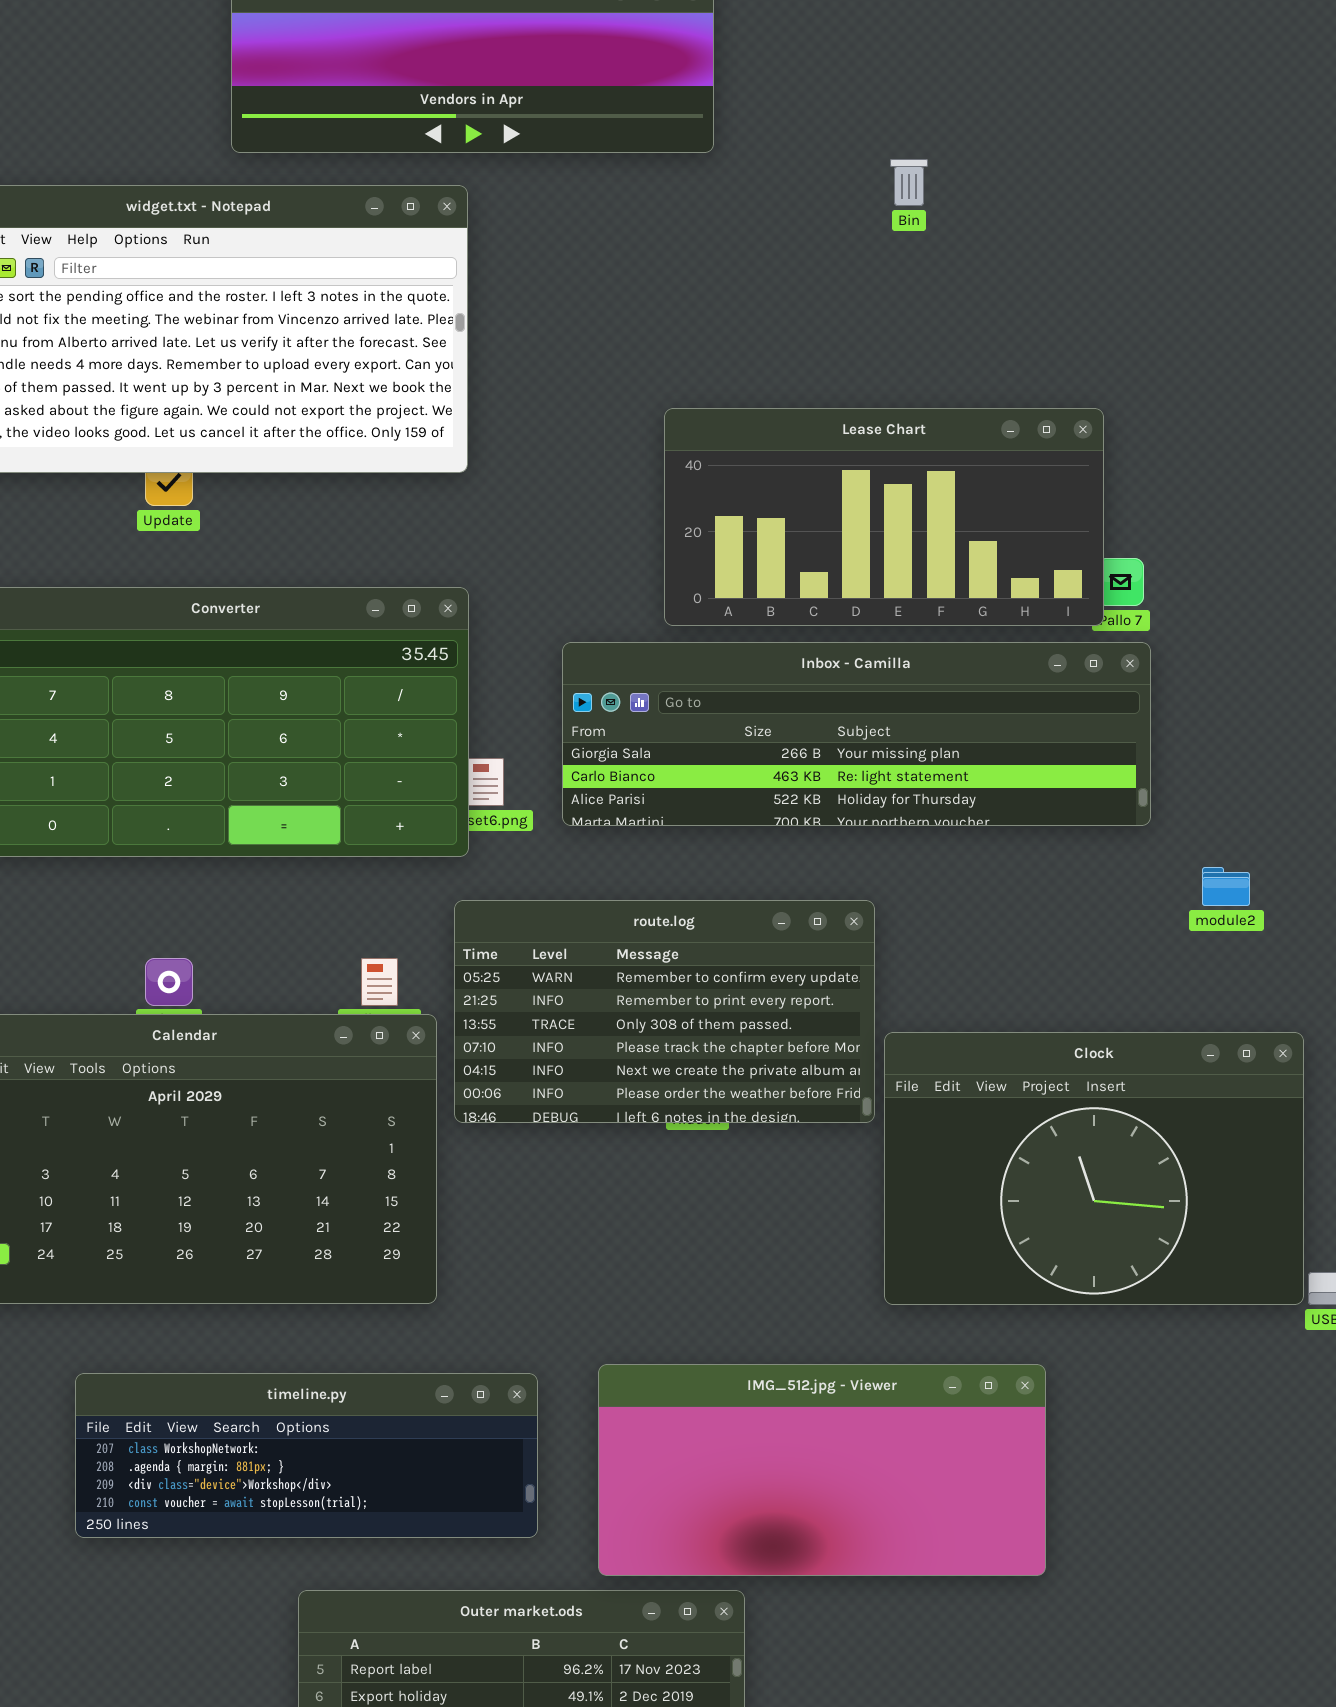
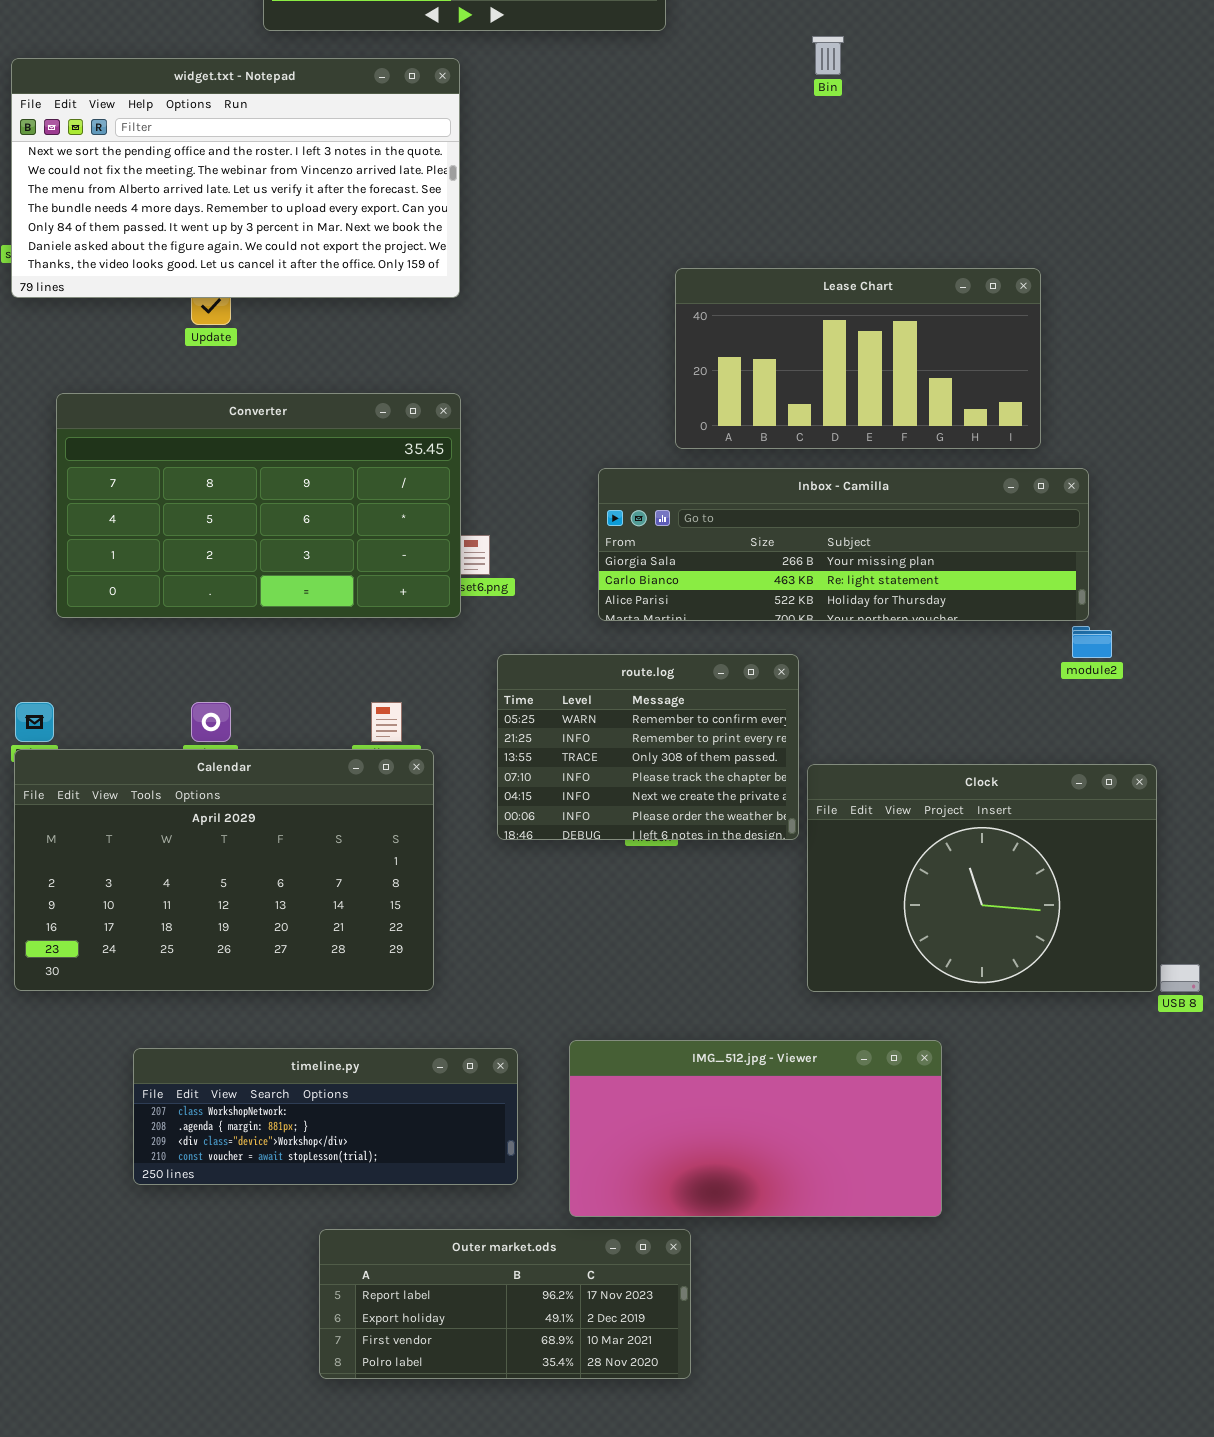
Lease Chart: [664,408,1104,626] -> [675,268,1041,449], moved
Inbox - Camilla: [562,642,1151,826] -> [598,468,1089,621], moved
route.log: [454,900,875,1123] -> [497,654,799,840], resized

